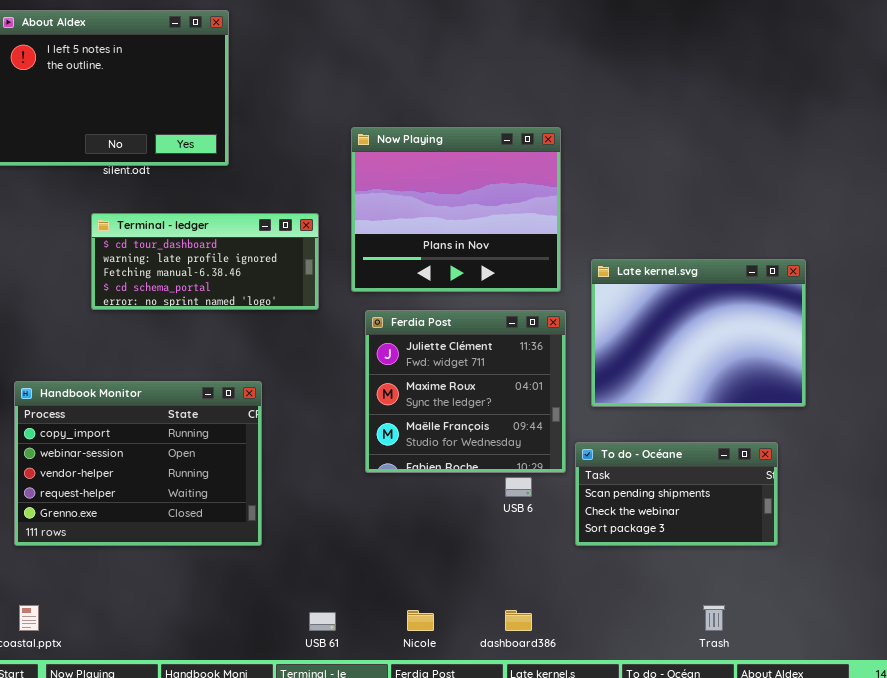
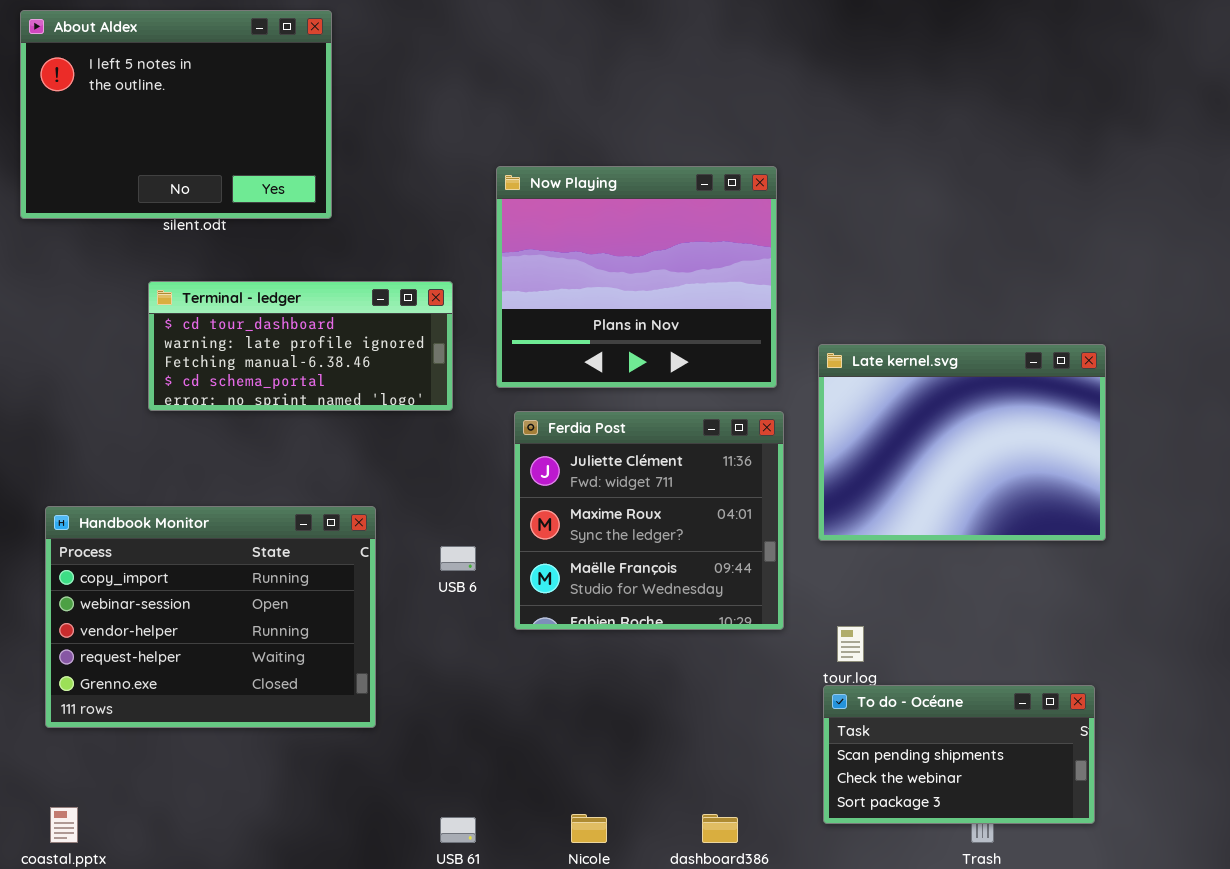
To do - Océane: [575,442,778,546] -> [823,685,1095,824], moved
USB 6: [505,477,532,497] -> [440,546,476,571], moved

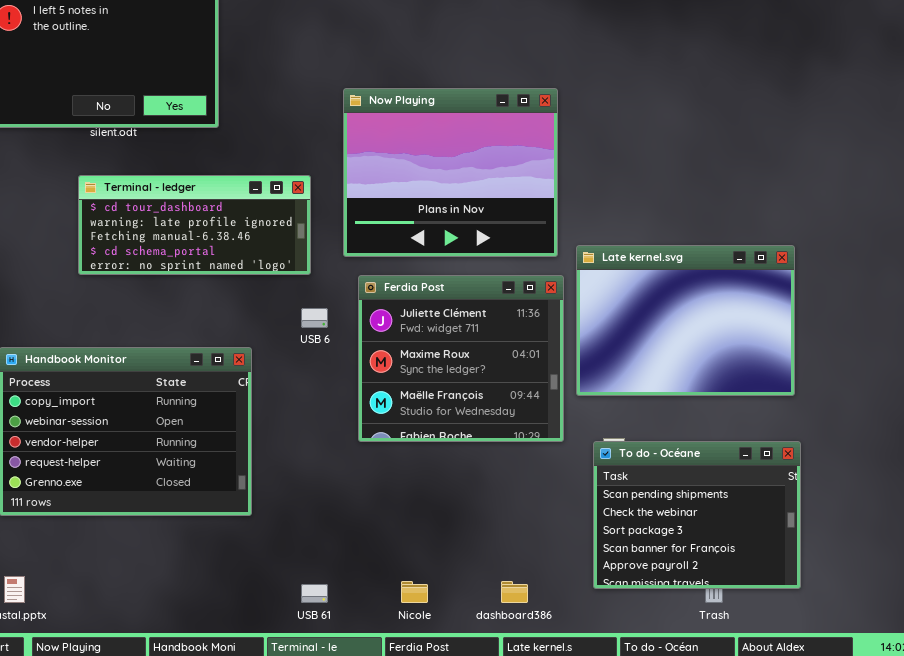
Late kernel.svg: [818,344,1106,541] -> [576,245,795,396], moved
USB 6: [440,546,476,571] -> [301,308,328,328], moved
To do - Océane: [823,685,1095,824] -> [593,441,801,589], resized

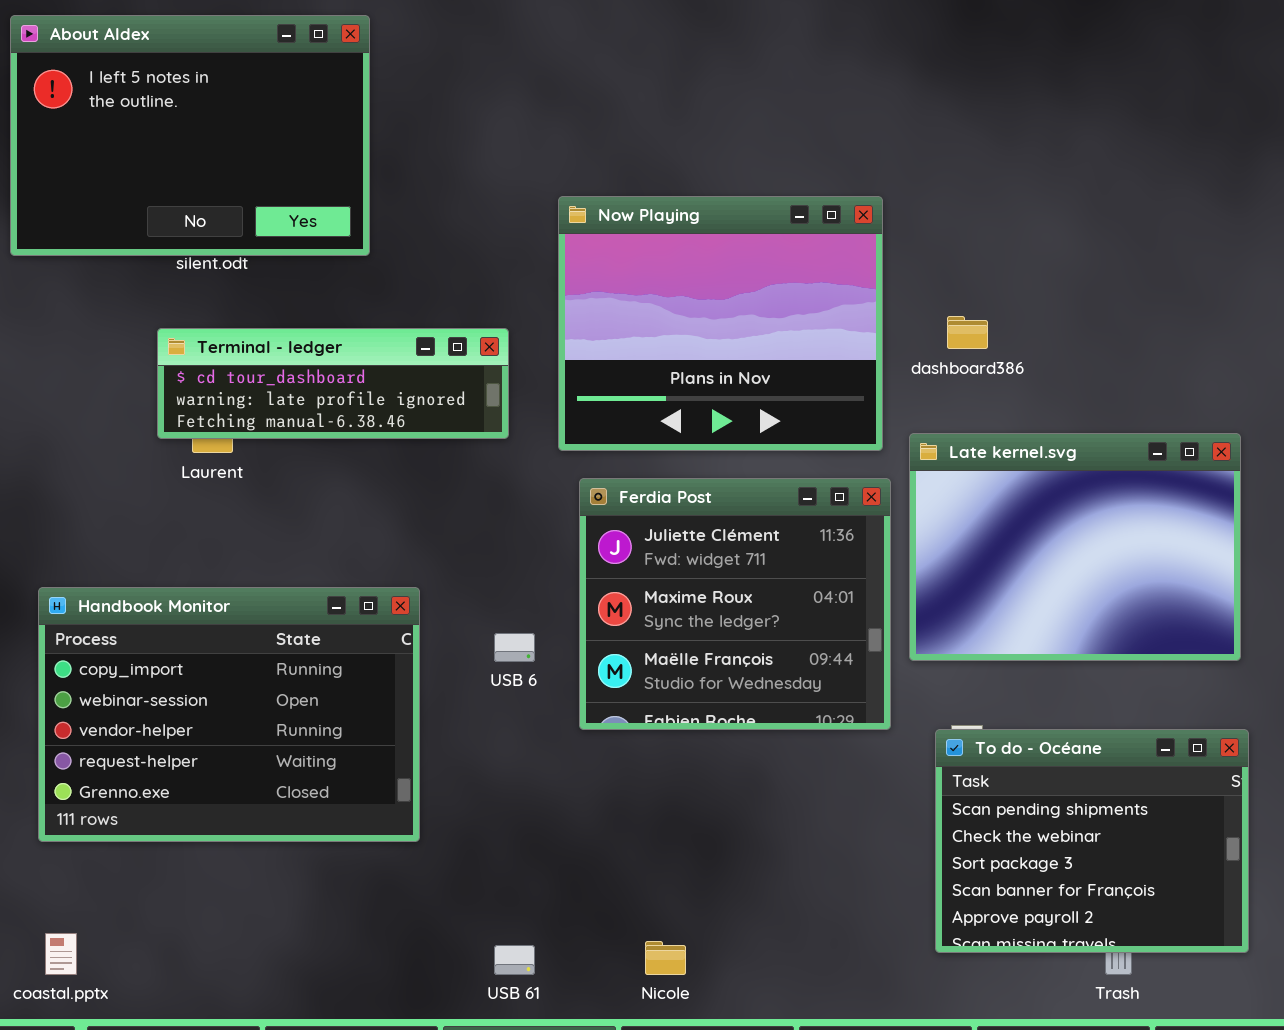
Terminal - ledger: [78,175,311,275] -> [157,328,509,439], resized
USB 6: [301,308,328,328] -> [494,633,535,662], moved
dashboard386: [501,581,528,603] -> [947,316,988,349], moved

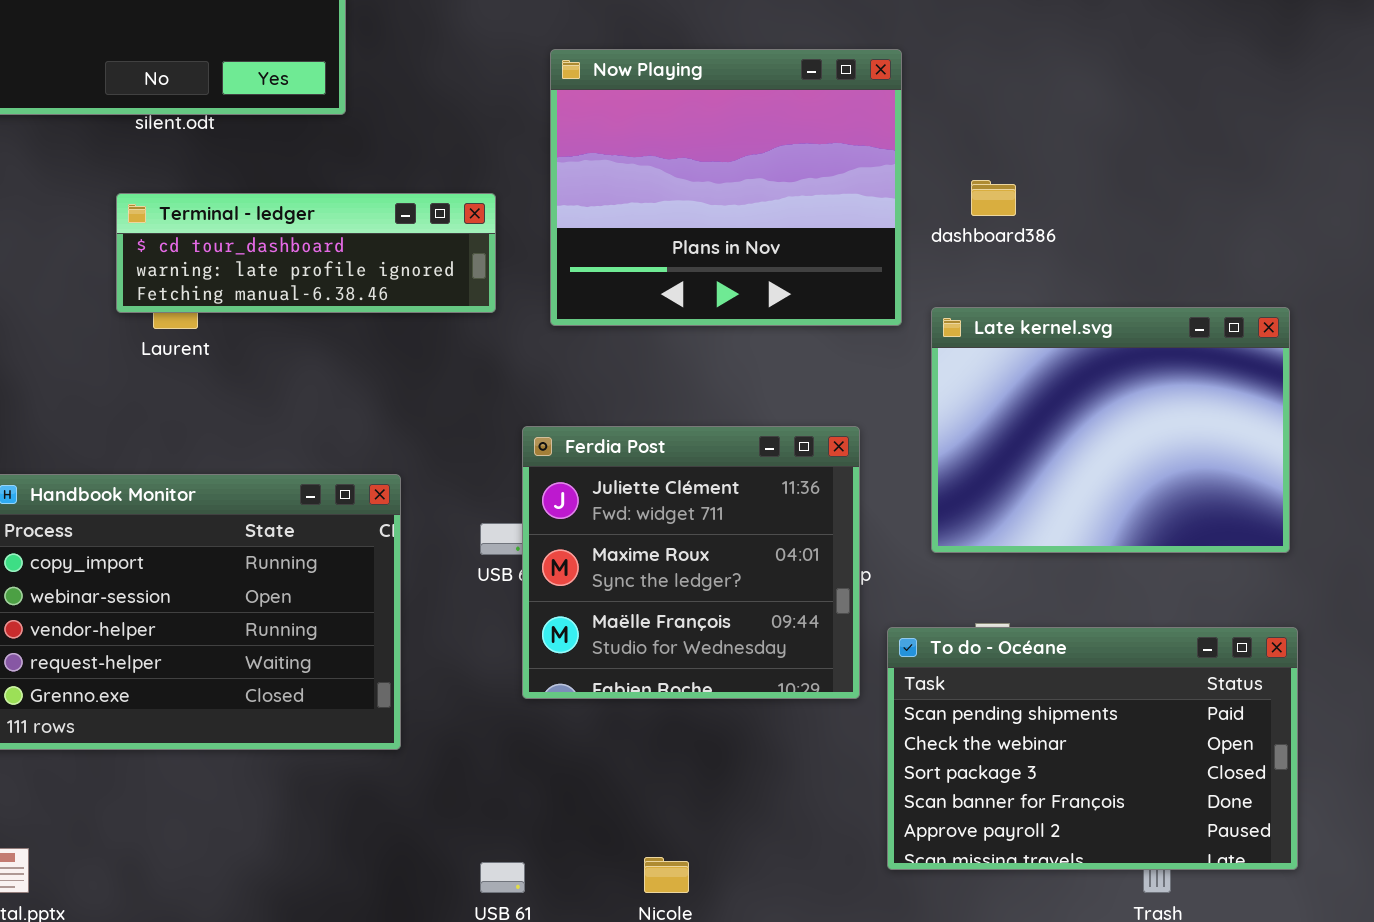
Ferdia Post: [579,478,891,730] -> [522,426,860,699], moved
To do - Océane: [935,729,1249,953] -> [887,627,1298,870], resized

